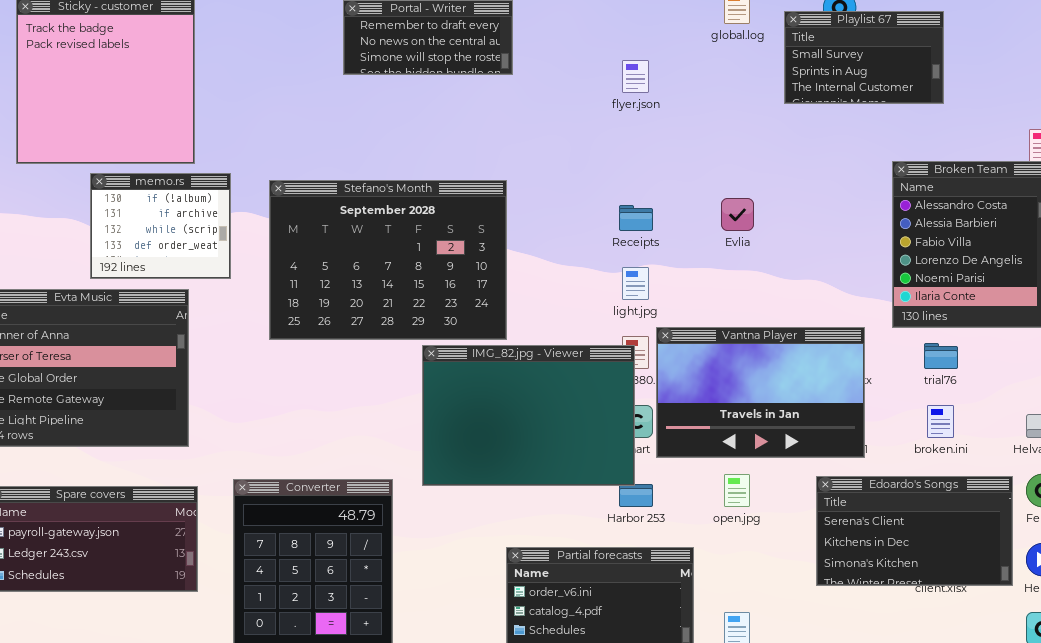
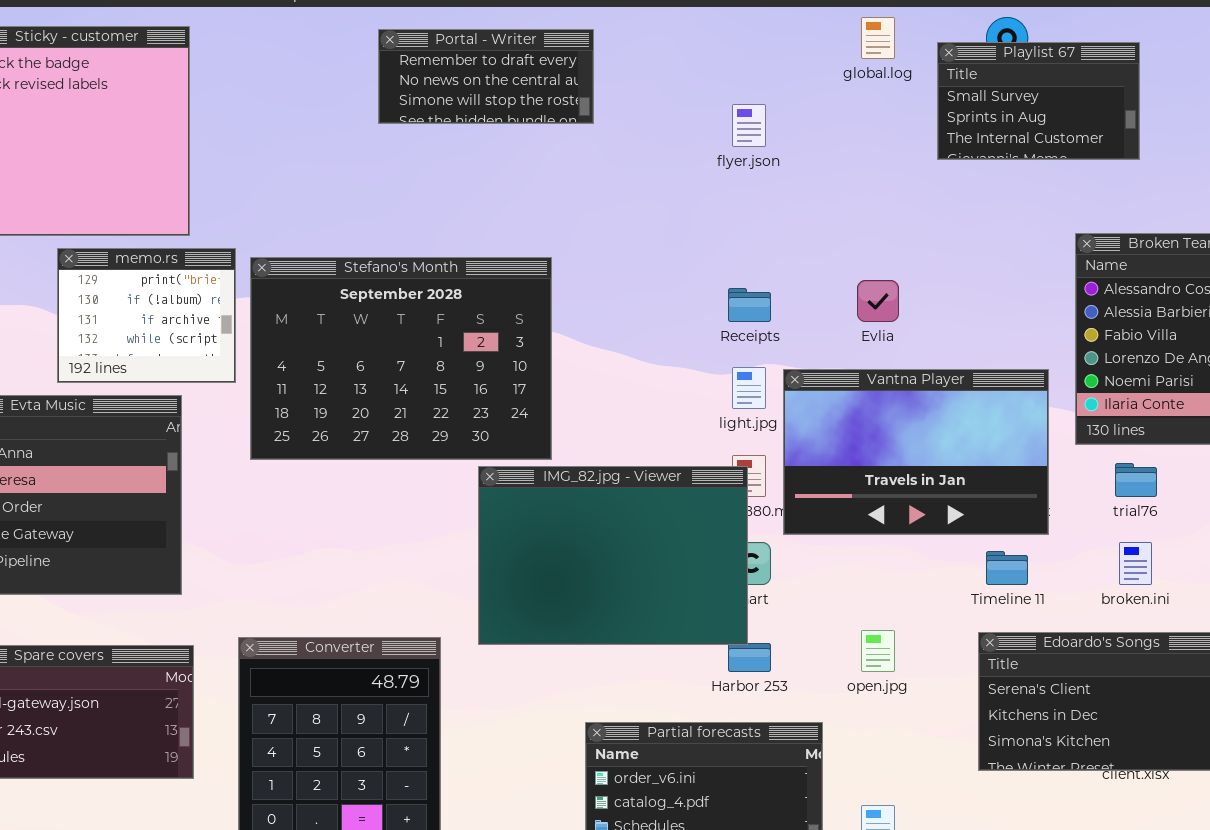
memo.rs: [90,173,231,279] -> [57,248,236,383], scrolled up 1 row
Stefano's Month: [269,180,507,340] -> [250,257,552,460], moved
Vantna Player: [656,327,865,458] -> [783,369,1049,535], moved

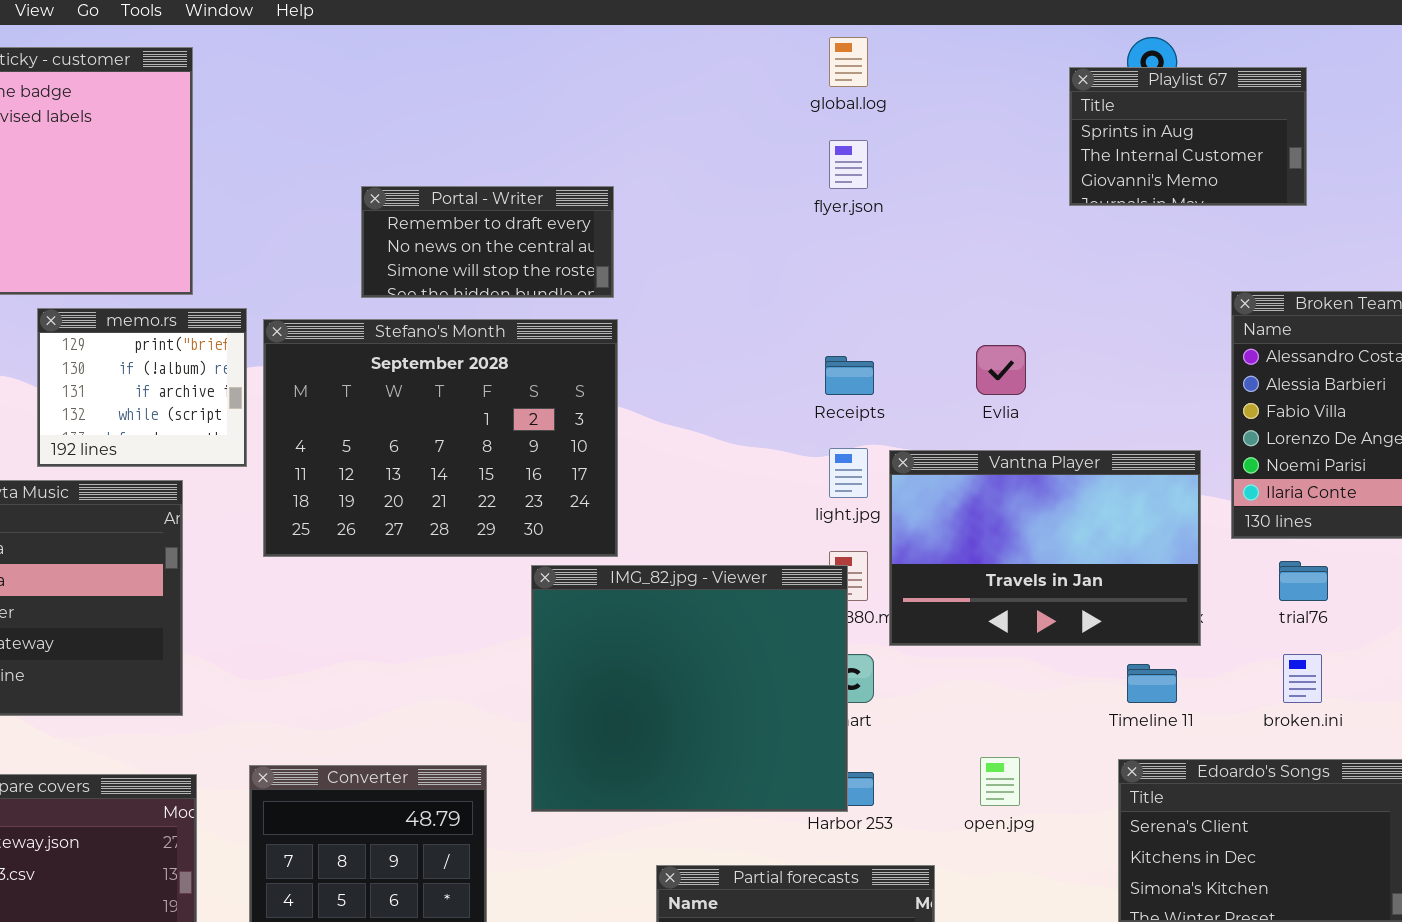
global.log: [861,17,895,59] -> [829,37,868,87], moved
Portal - Writer: [378,29,594,124] -> [361,186,614,298], moved
Playlist 67: [937,42,1140,160] -> [1069,67,1307,206], scrolled down 1 row
IMG_82.jpg - Viewer: [478,466,748,645] -> [531,565,848,812], resized

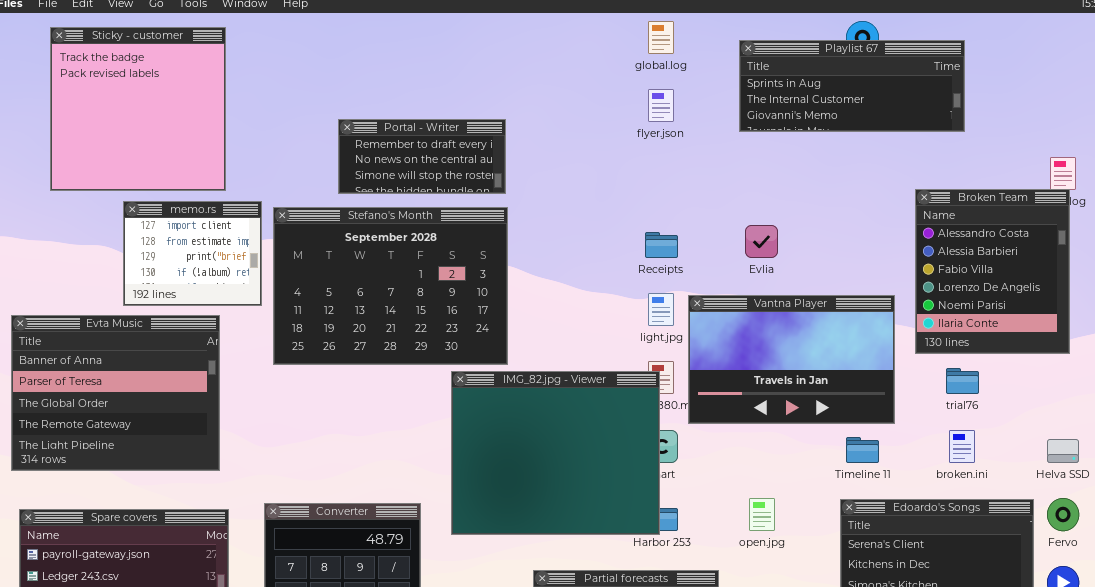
Playlist 67: [1069,67,1307,206] -> [739,40,965,132], resized
memo.rs: [37,308,247,467] -> [123,201,262,306], scrolled up 2 rows

